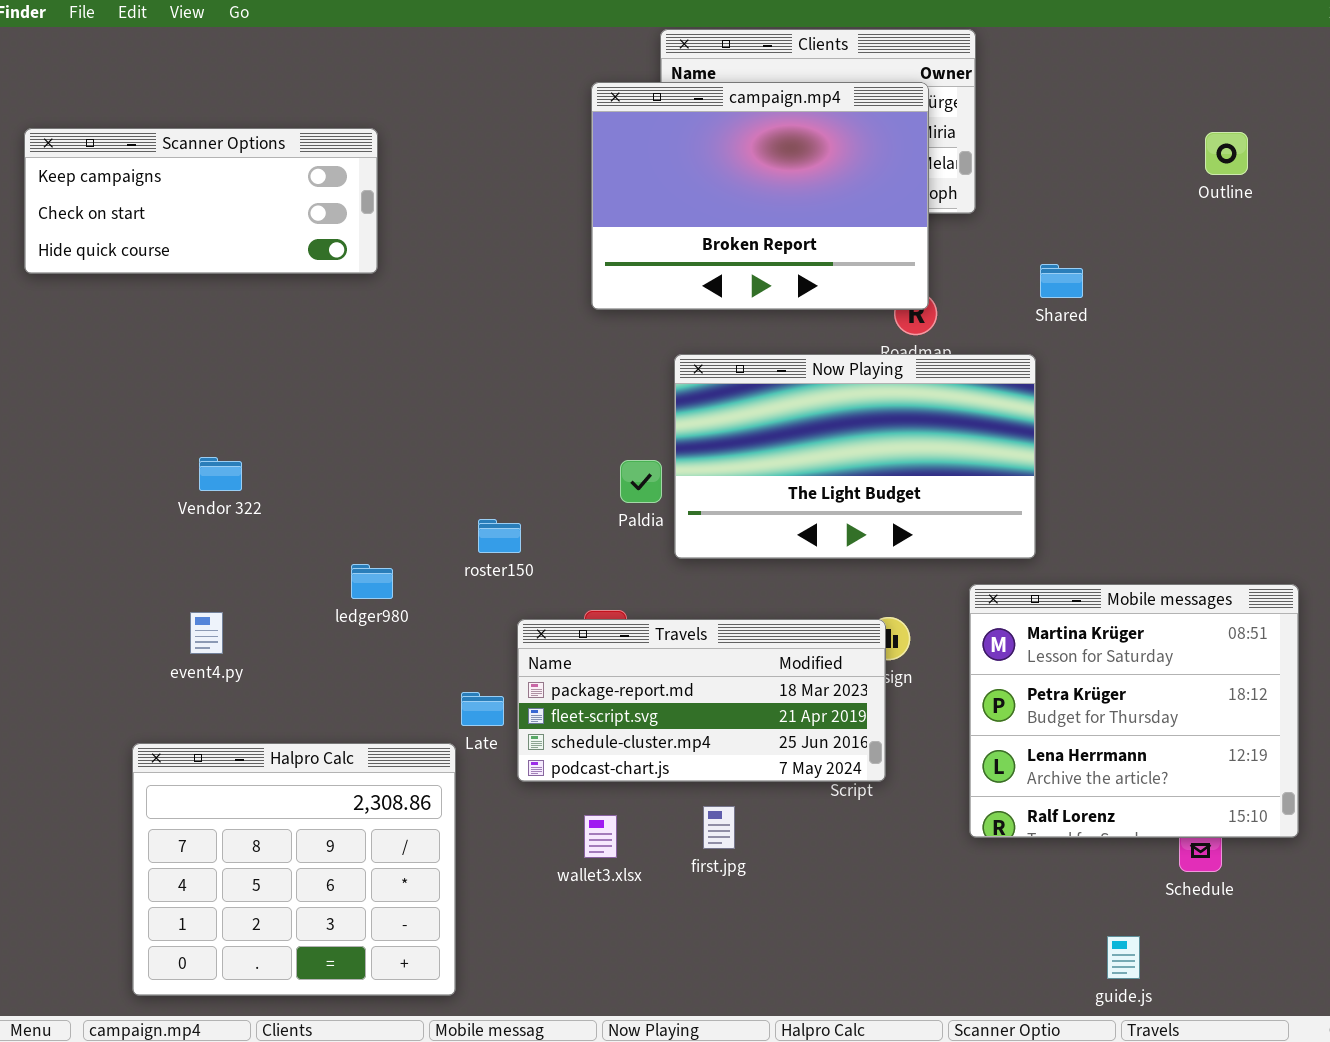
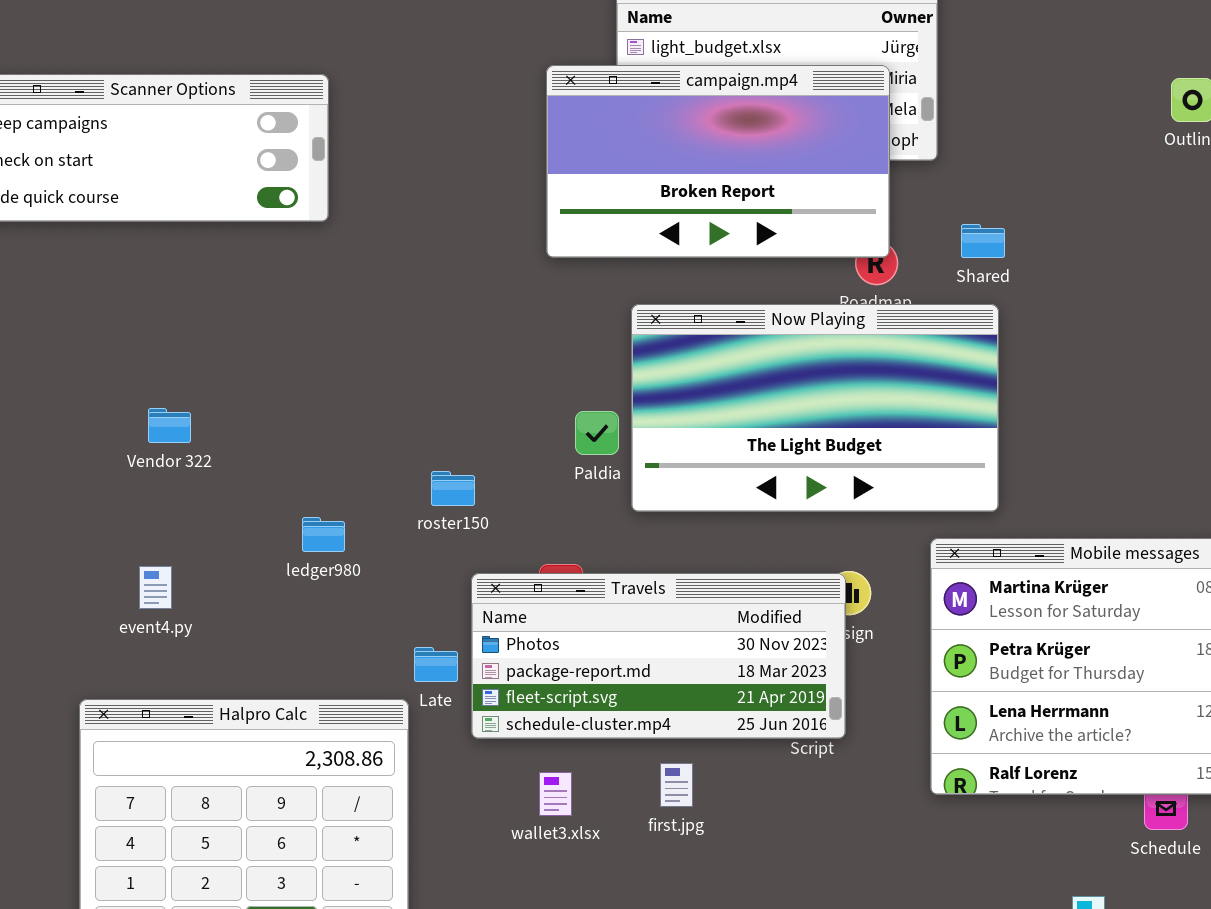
campaign.mp4: [591,82,929,310] -> [546,65,890,258], resized
Shared: [1040,264,1083,298] -> [961,224,1005,258], moved
Travels: [517,619,886,782] -> [471,573,846,739], scrolled up 1 row

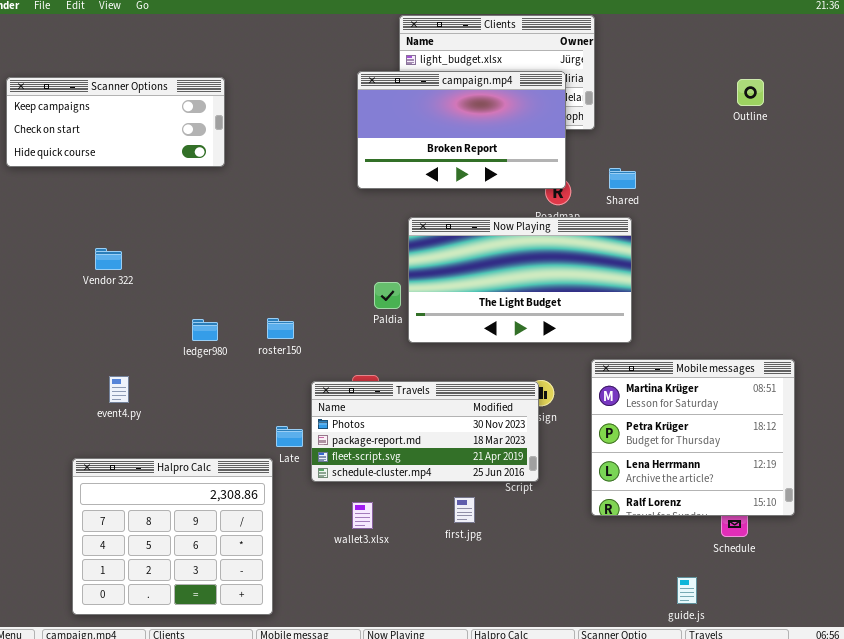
Vendor 322: [148,408,191,443] -> [95,248,122,270], moved
roster150: [431,471,475,506] -> [267,318,294,339], moved
ledger980: [302,517,345,552] -> [192,319,218,341], moved
first.jpg: [660,763,693,807] -> [454,497,475,523], moved

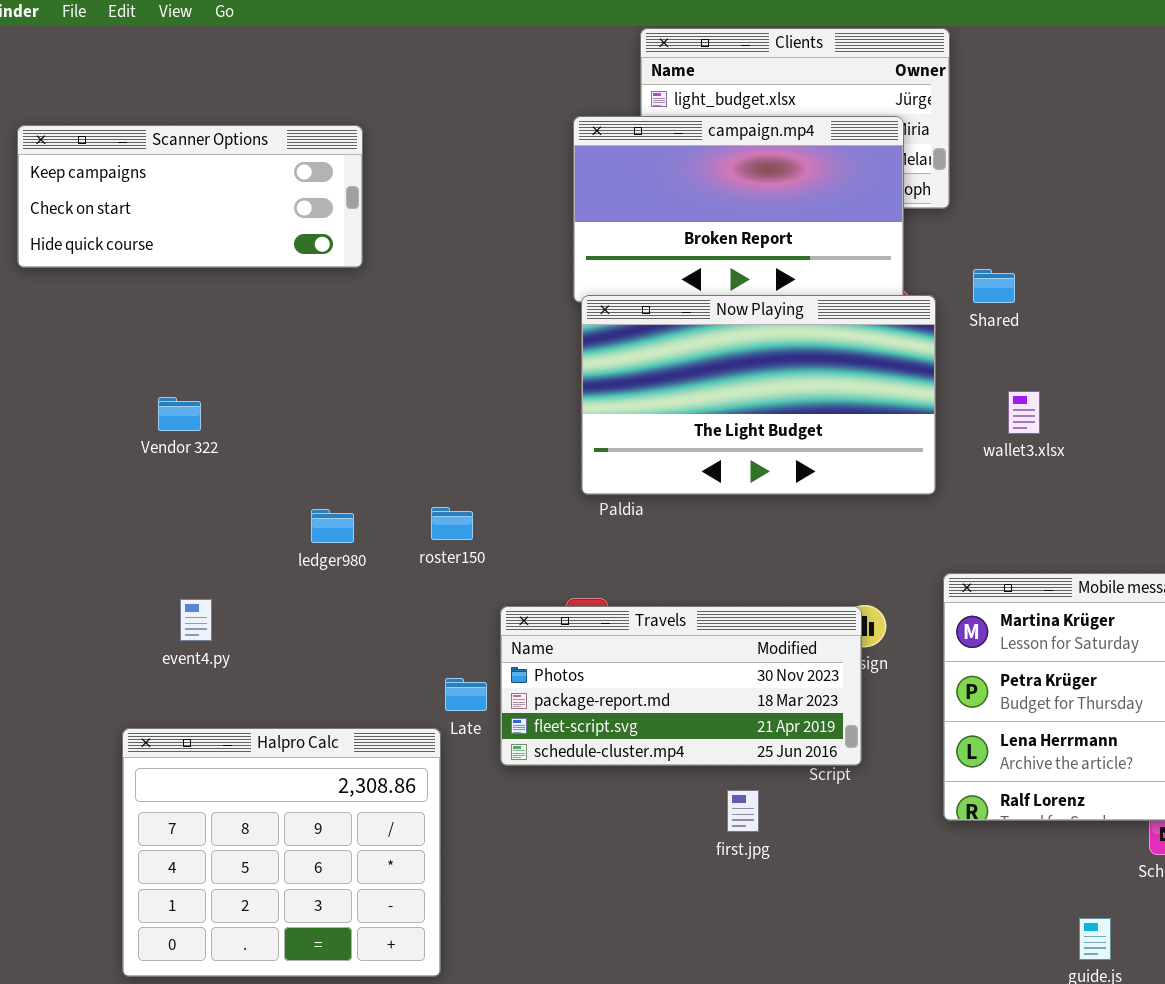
Now Playing: [408,217,632,343] -> [581,295,936,495], moved
wallet3.xlsx: [352,502,373,529] -> [1008,391,1040,434], moved

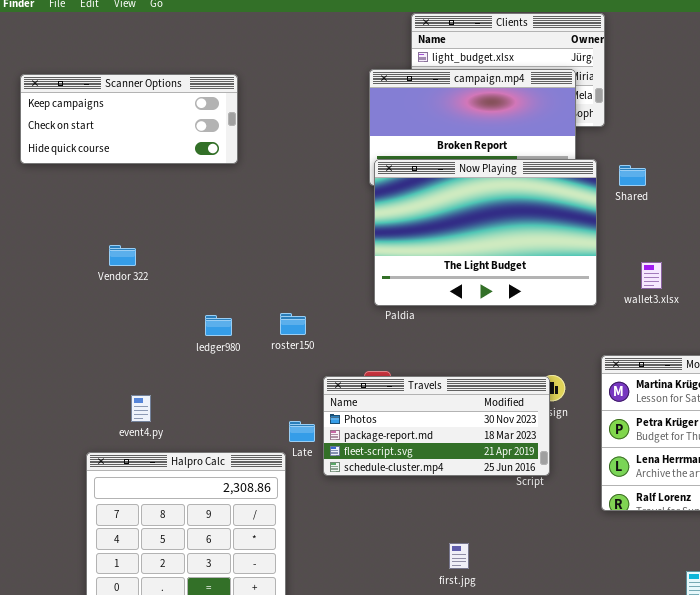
Now Playing: [581,295,936,495] -> [374,159,597,306], resized
wallet3.xlsx: [1008,391,1040,434] -> [641,262,662,289], moved
event4.py: [180,599,212,641] -> [131,395,151,422], moved
first.jpg: [727,790,759,832] -> [449,543,469,569], moved

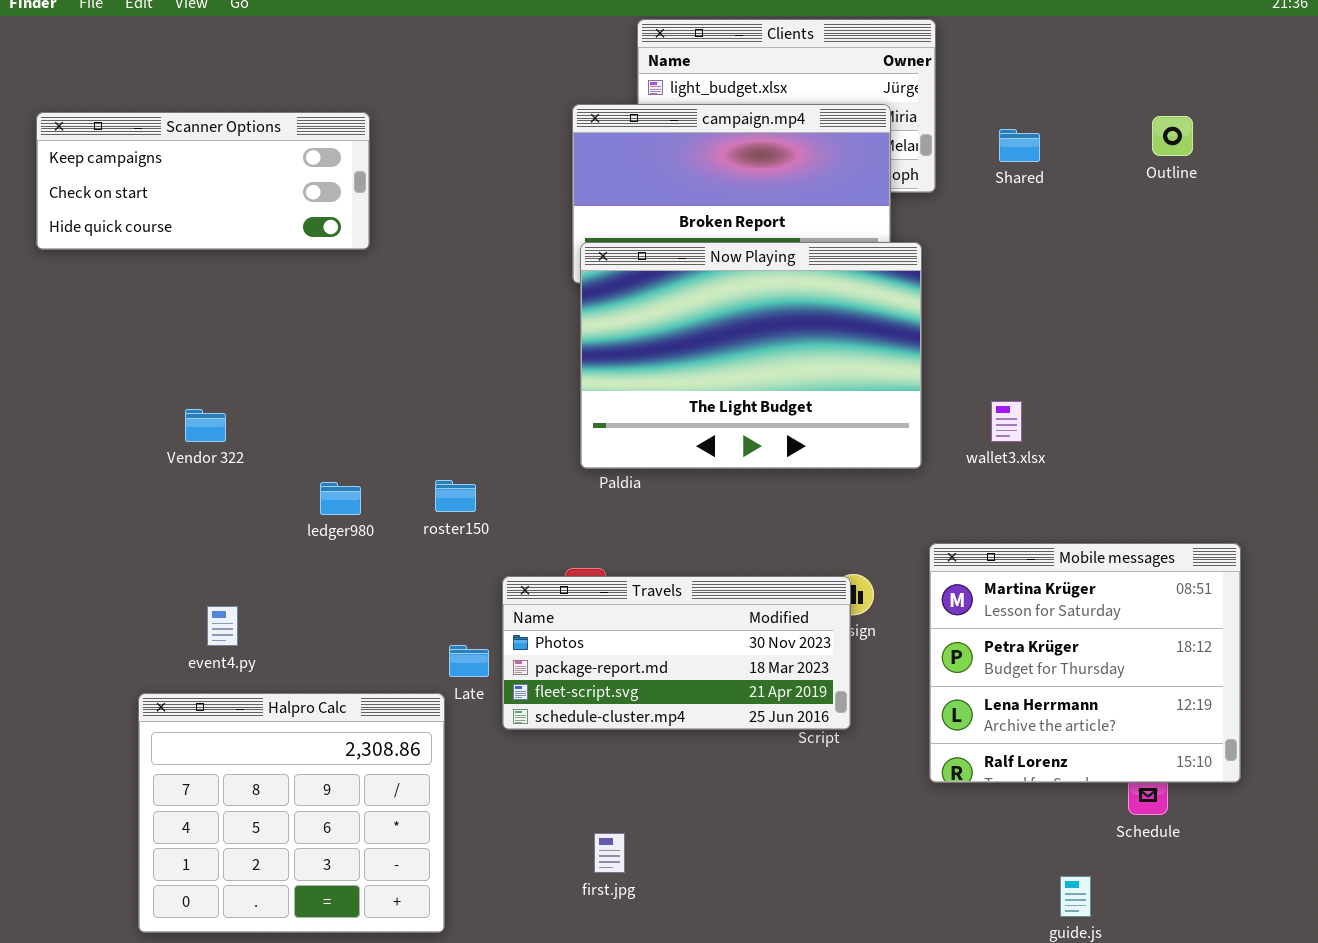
Shared: [619,165,646,186] -> [999,129,1040,162], moved
Vendor 322: [109,245,136,266] -> [185,409,226,442], moved
first.jpg: [449,543,469,569] -> [594,833,625,873], moved

